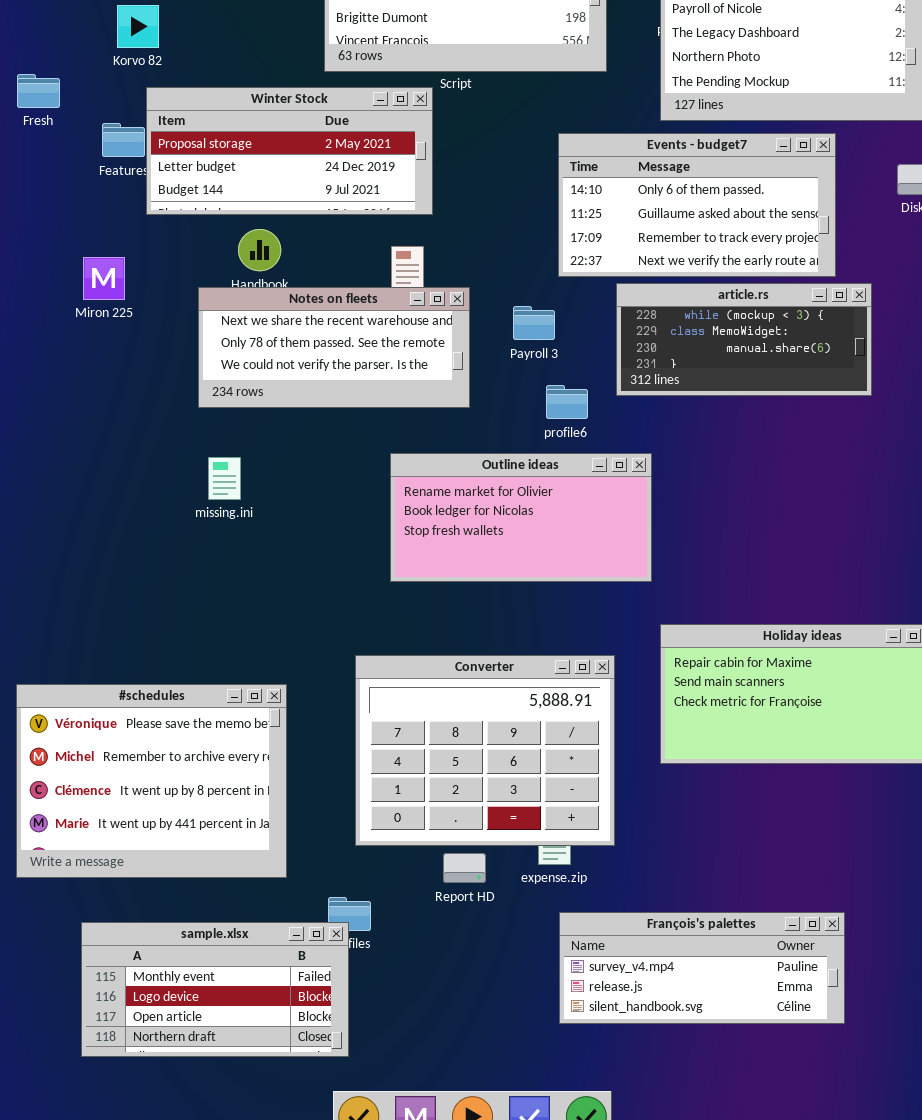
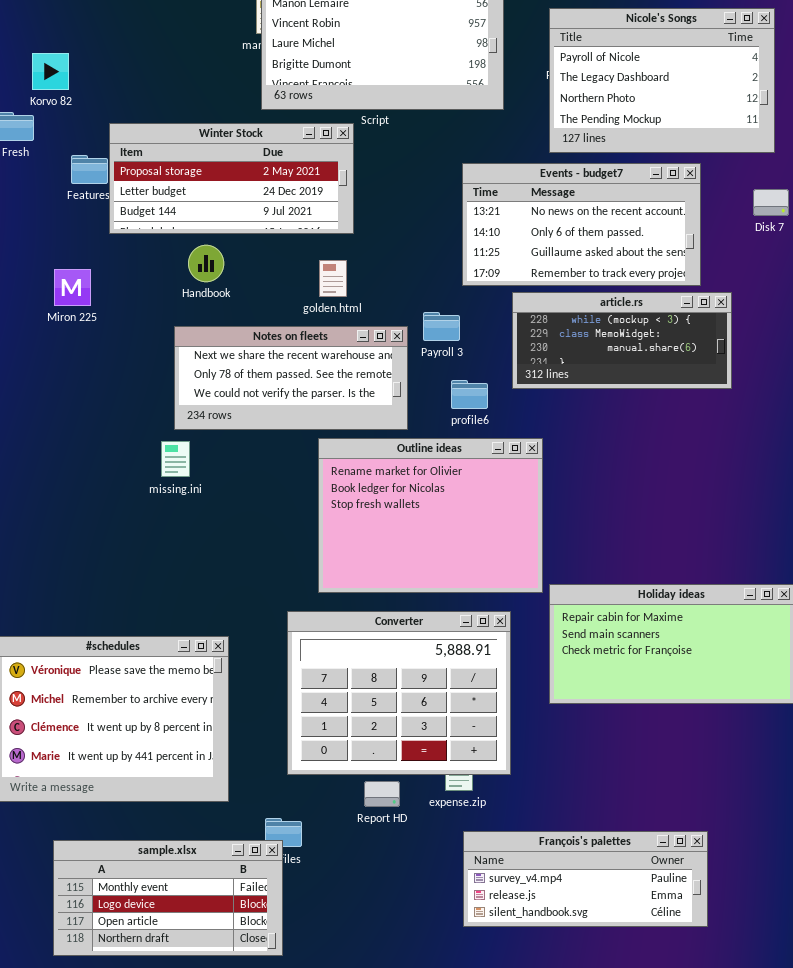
Korvo 82: [117,5,159,48] -> [32,53,69,90], moved
Events - budget7: [558,133,836,277] -> [462,163,701,286], scrolled up 1 row
Notes on fleets: [198,287,470,408] -> [174,326,408,430], moved
Outline ideas: [390,453,652,582] -> [318,438,543,593], resized

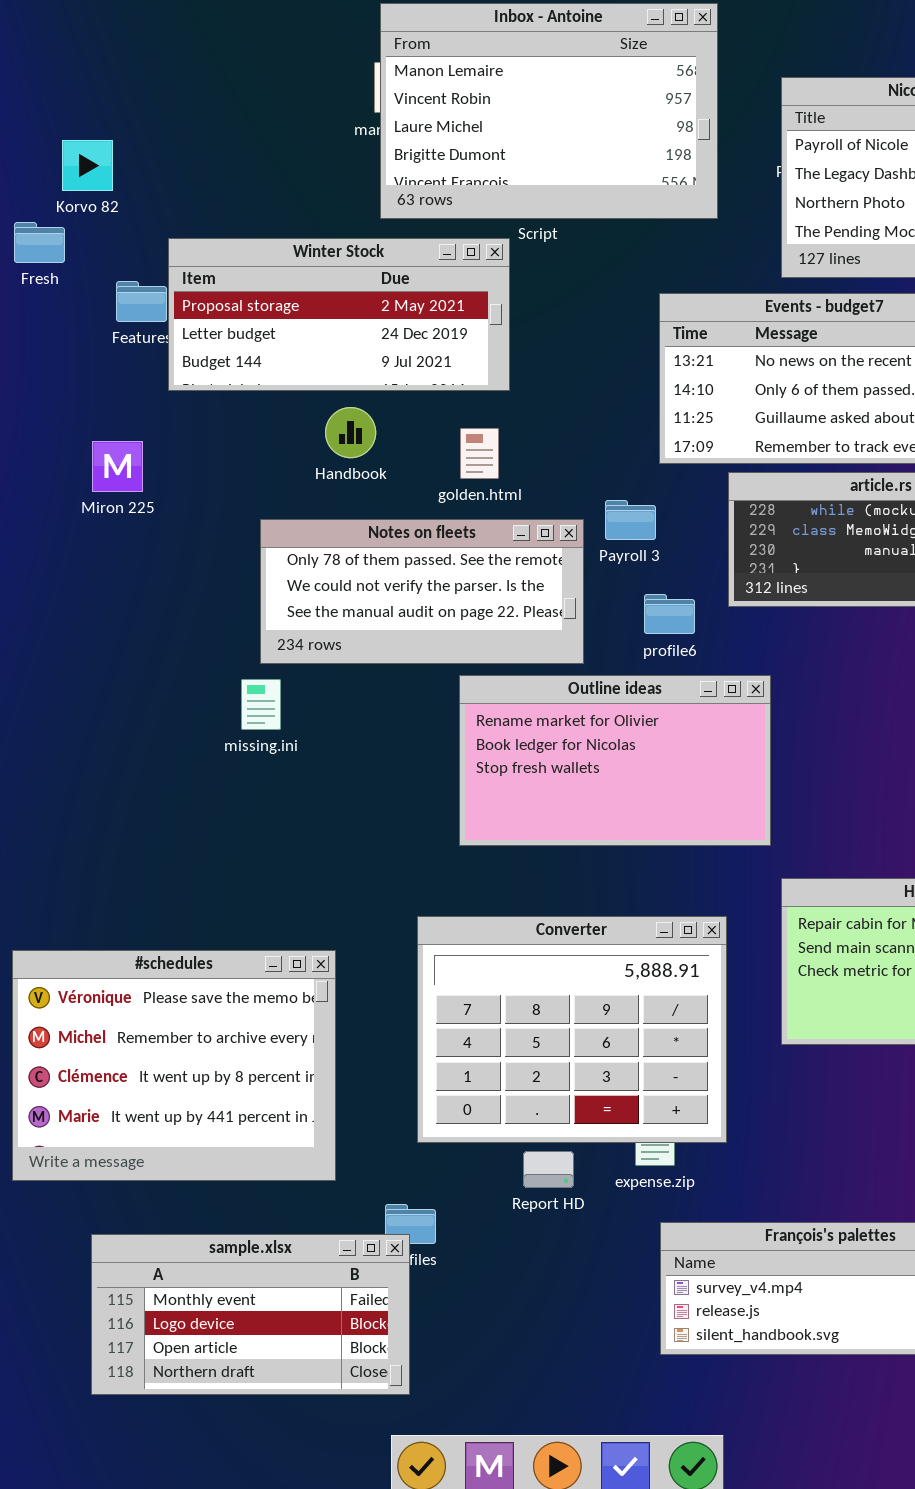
Handbook: [188,245,224,282] -> [325,407,376,458], moved
Notes on fleets: [174,326,408,430] -> [260,519,584,664], scrolled down 1 row
Outline ideas: [318,438,543,593] -> [459,675,771,846], resized

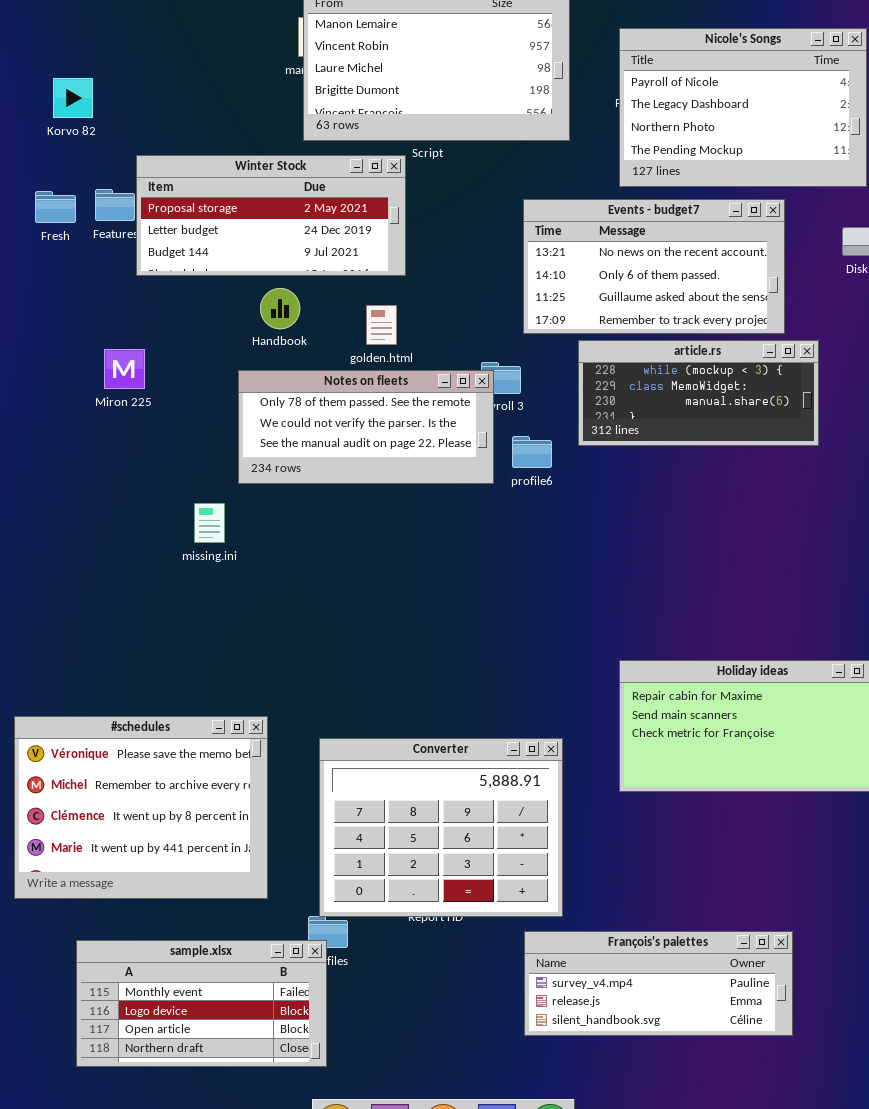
Fresh: [14,222,65,263] -> [35,191,76,223], moved
Miron 225: [92,441,143,492] -> [104,349,145,389], moved
Notes on fleets: [260,519,584,664] -> [238,370,494,484], moved
Outline ideas: [459,675,771,846] -> none, closed
Converter: [417,916,727,1143] -> [319,738,563,917], moved

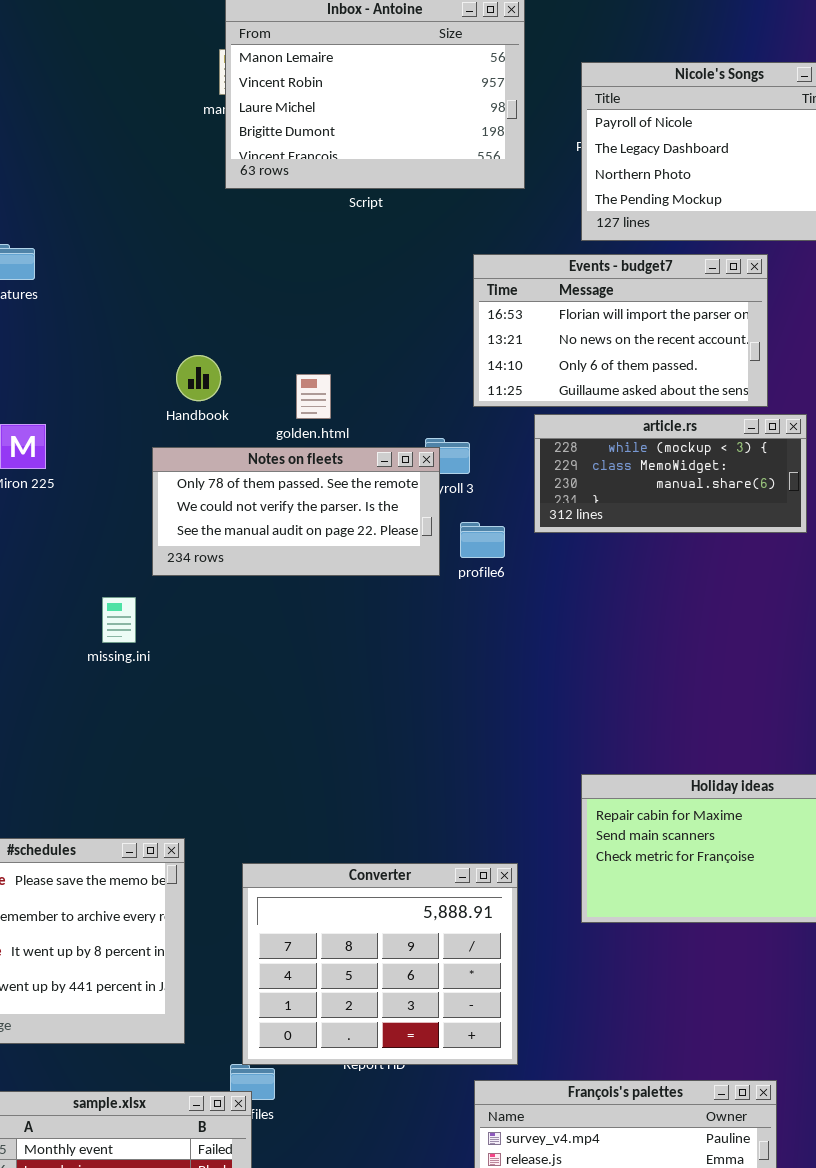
Winter Stock: [136,155,406,276] -> none, closed
Events - budget7: [523,199,785,334] -> [473,254,768,407], scrolled up 1 row

